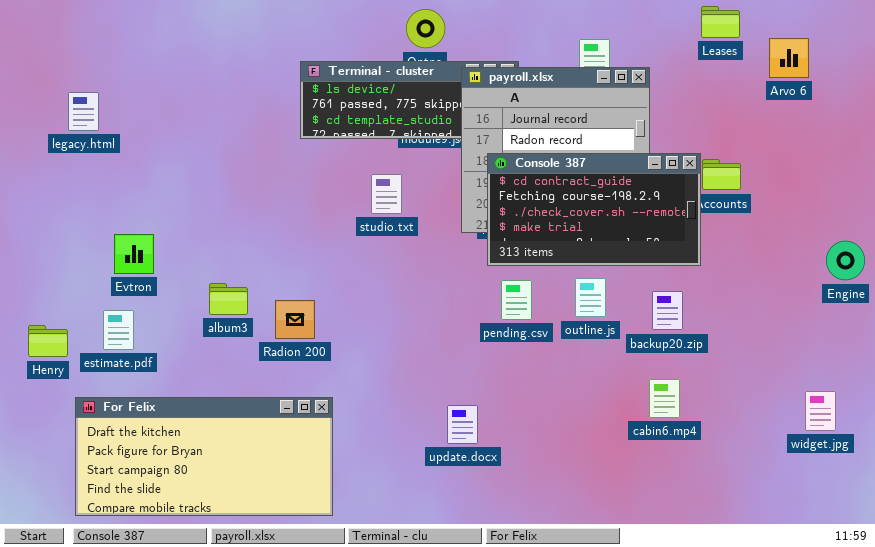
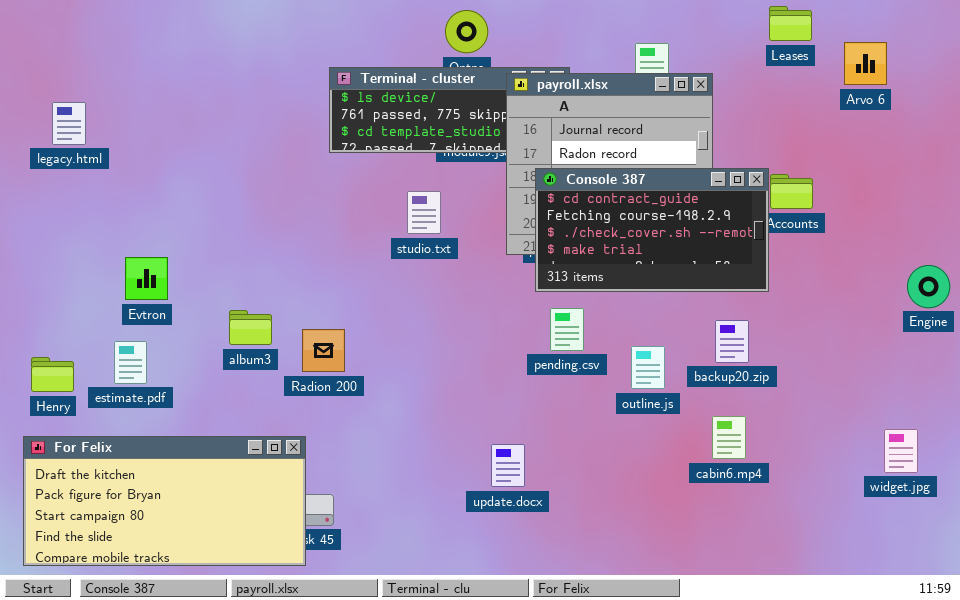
legacy.html: [68,92,99,131] -> [52,102,86,145], moved
outline.js: [575,278,606,317] -> [631,346,665,389], moved
For Felix: [75,397,333,516] -> [23,436,306,566], moved

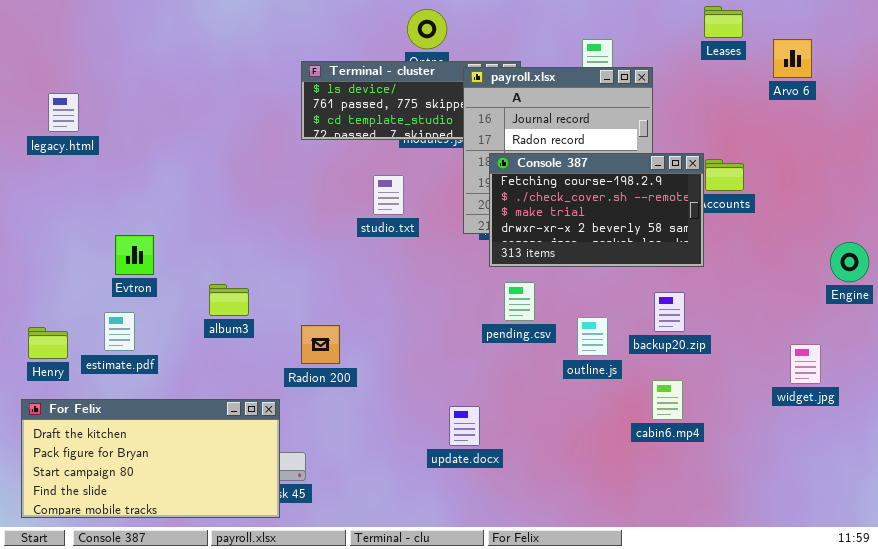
Console 387: [535,168,769,292] -> [489,153,704,267], scrolled down 1 row
Radion 200: [302,329,345,372] -> [301,325,340,364], moved
widget.jpg: [884,429,918,473] -> [790,344,821,384], moved

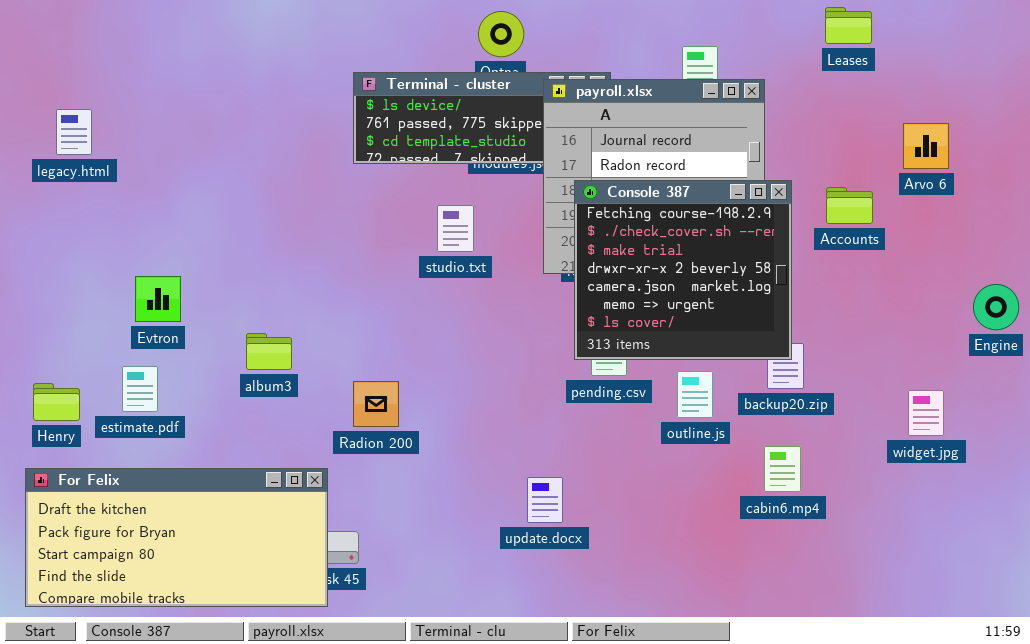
Arvo 6: [773,39,812,78] -> [903,123,949,169], moved
Console 387: [489,153,704,267] -> [574,180,792,360], resized
widget.jpg: [790,344,821,384] -> [908,390,944,436], moved

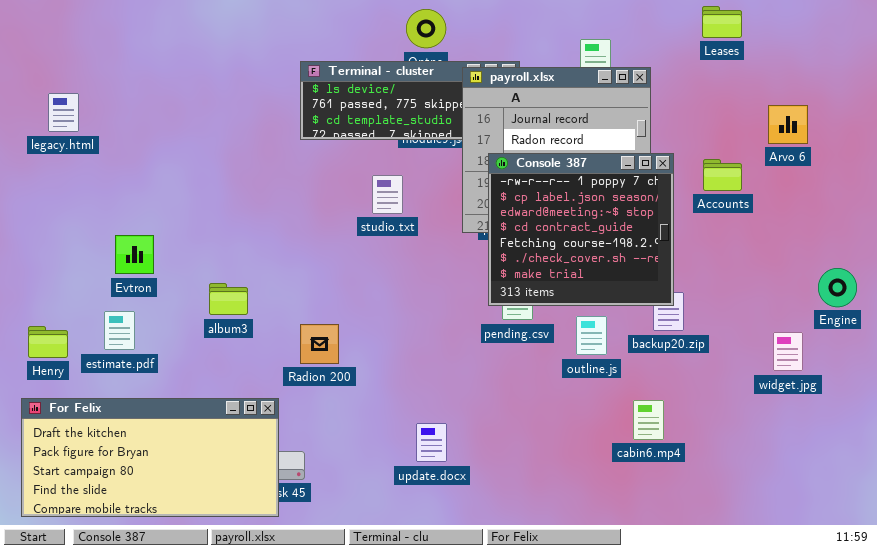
Console 387: [574,180,792,360] -> [488,153,674,306], scrolled up 4 rows
Engine: [973,284,1019,330] -> [818,268,857,307], moved
cabin6.mp4: [764,446,801,492] -> [633,400,664,440], moved
update.docx: [527,477,563,523] -> [416,423,447,462], moved

